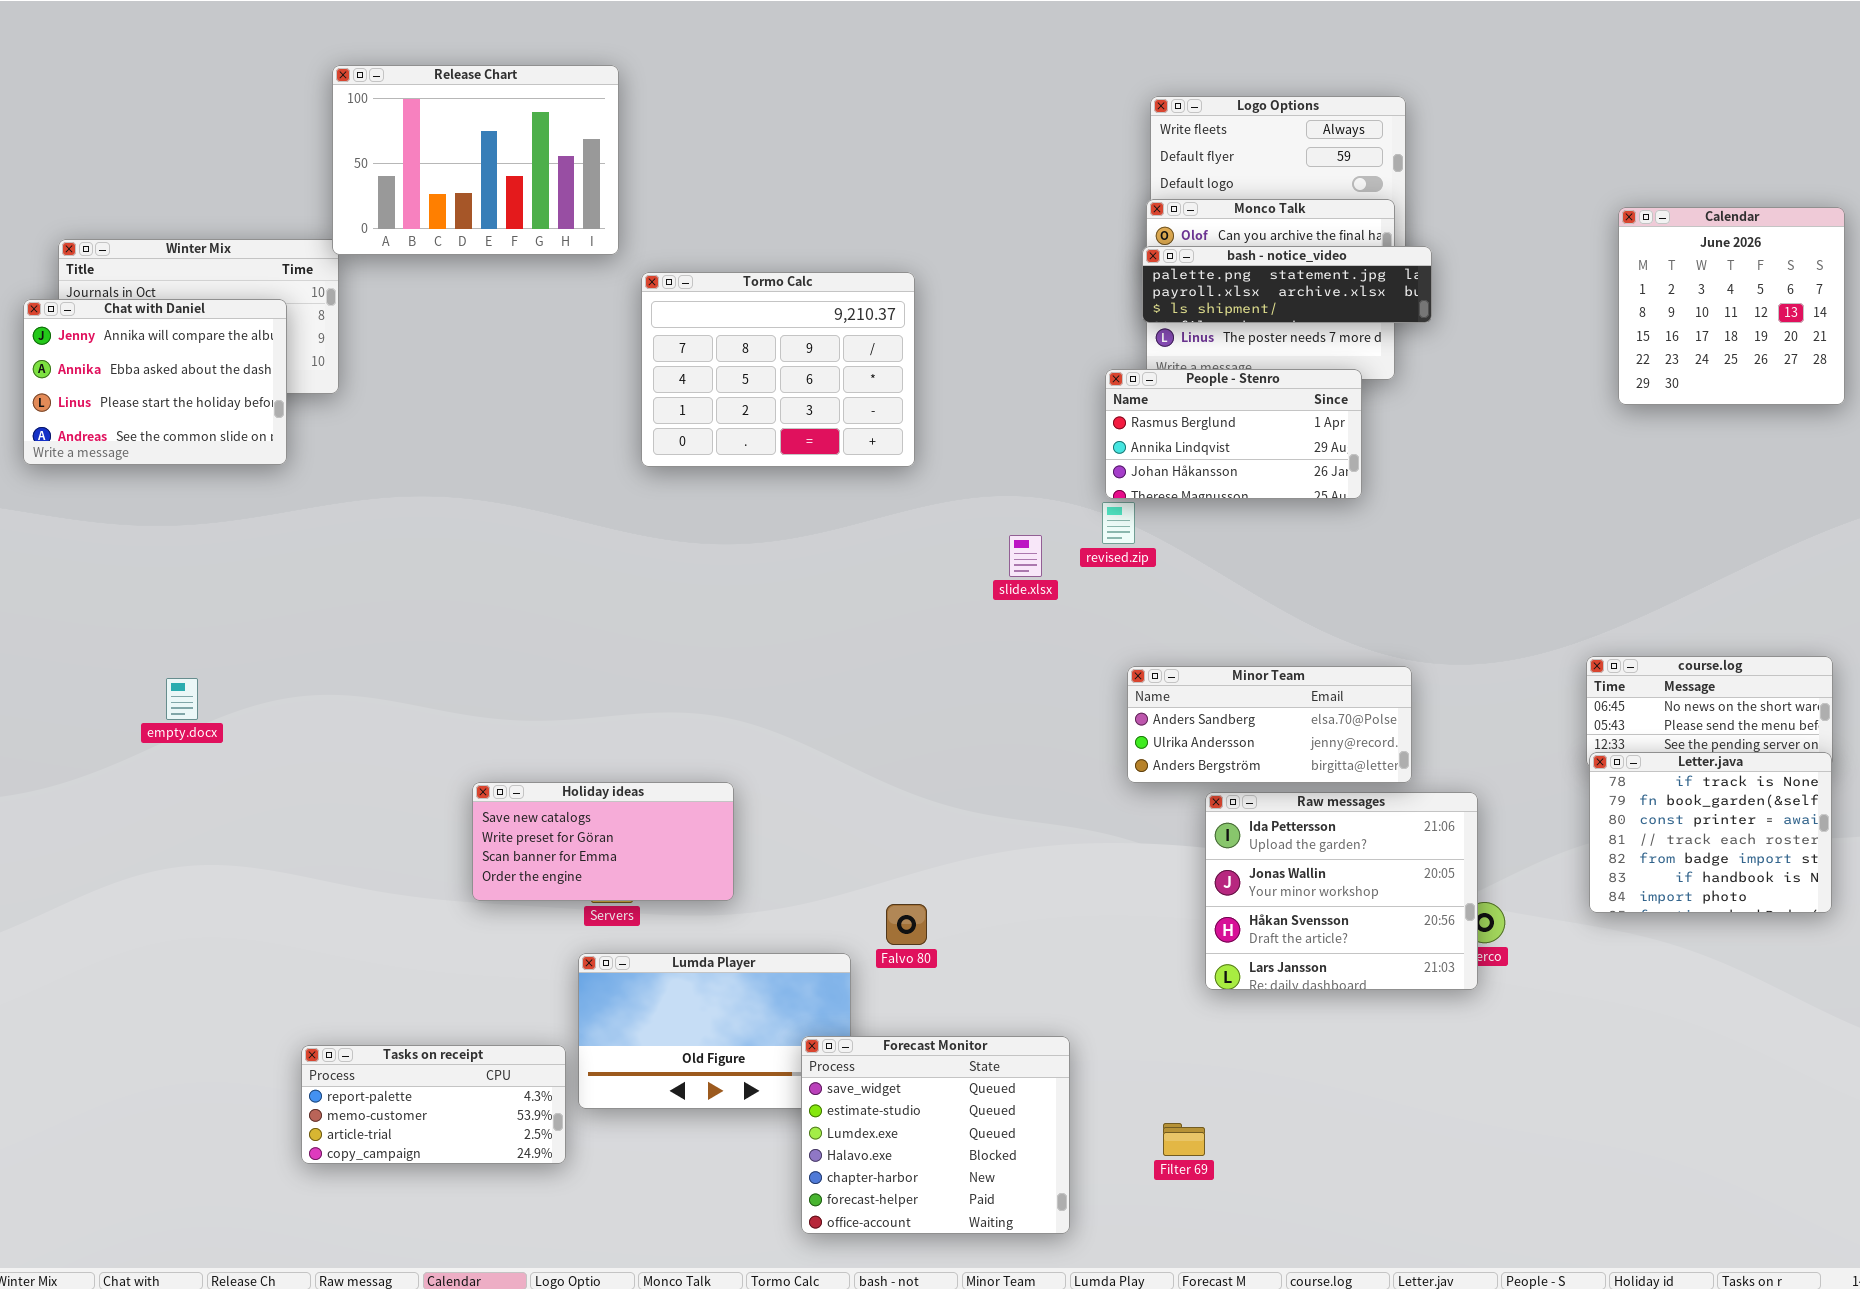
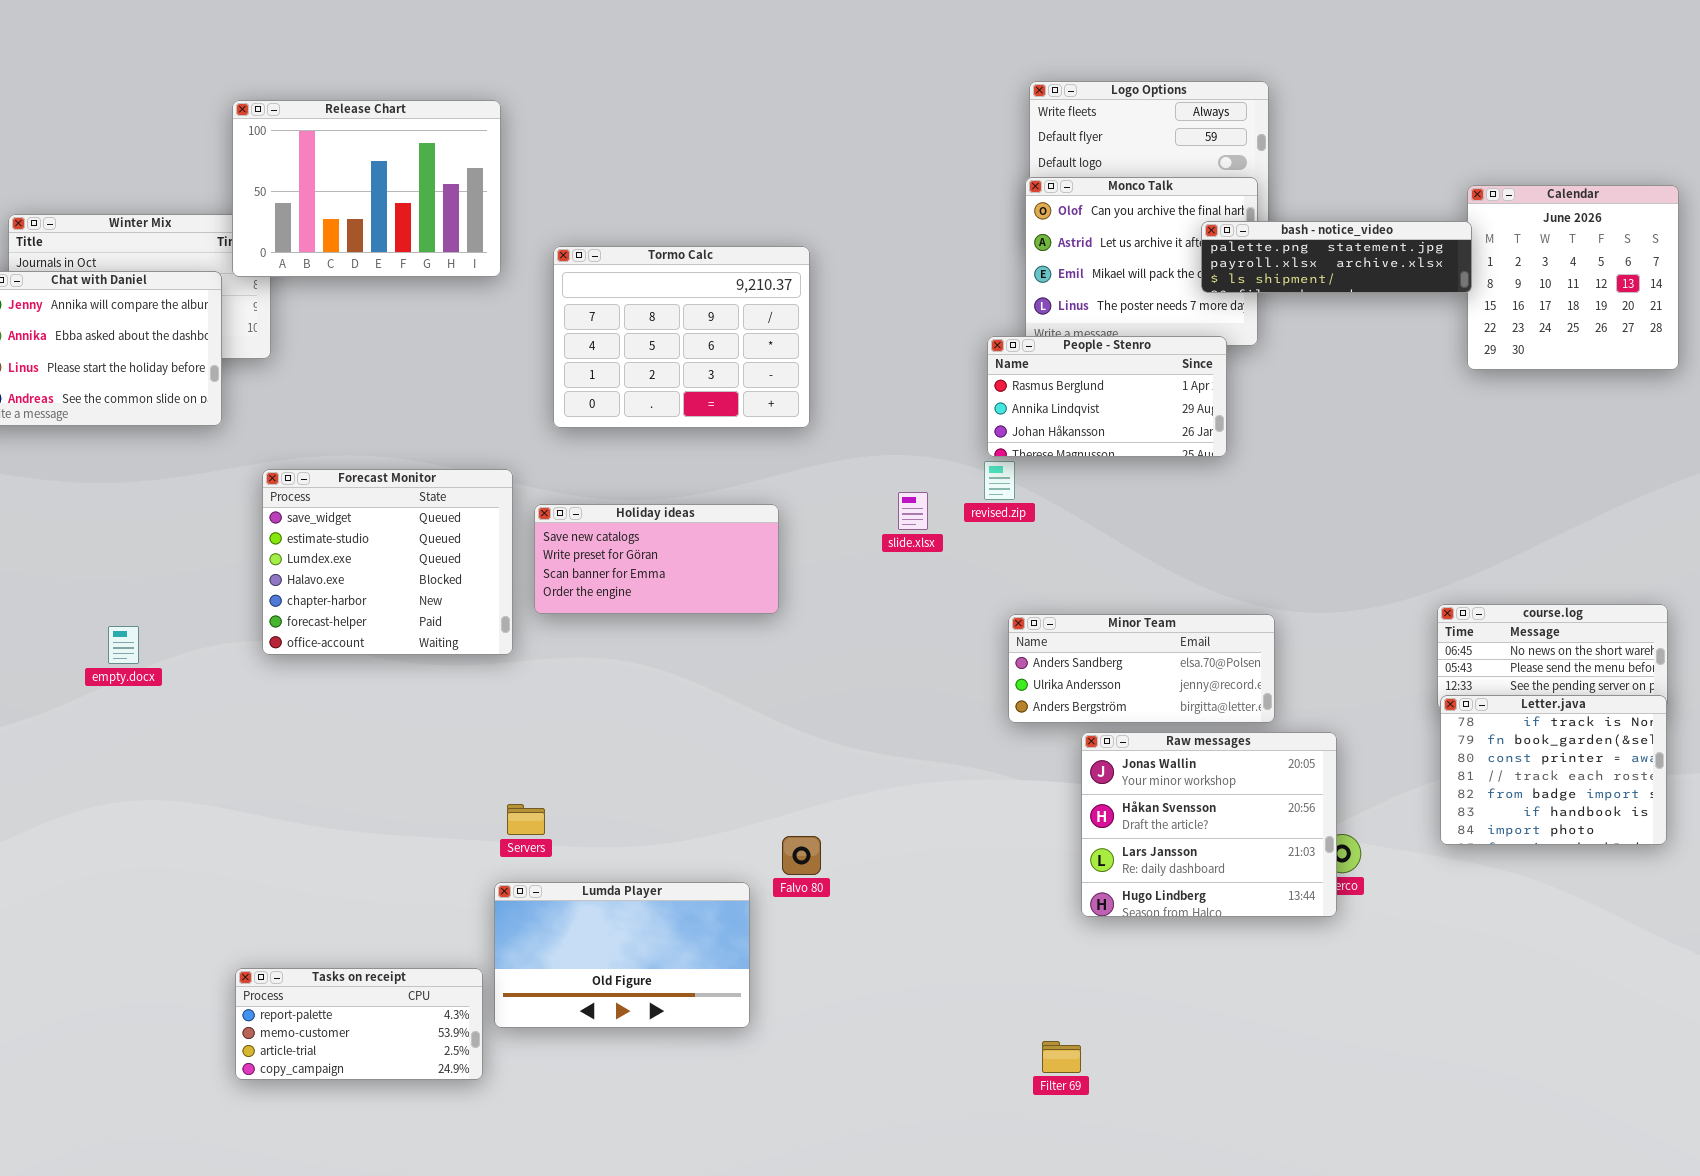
Release Chart: [332,65,619,255] -> [232,100,501,277], moved
bash - notice_video: [1142,246,1432,323] -> [1201,221,1472,293], moved
Holiday ideas: [472,782,734,901] -> [534,504,779,614], moved
Raw messages: [1205,792,1478,990] -> [1081,732,1337,917], scrolled down 1 row
Forecast Monitor: [801,1036,1070,1234] -> [262,469,513,655], moved

